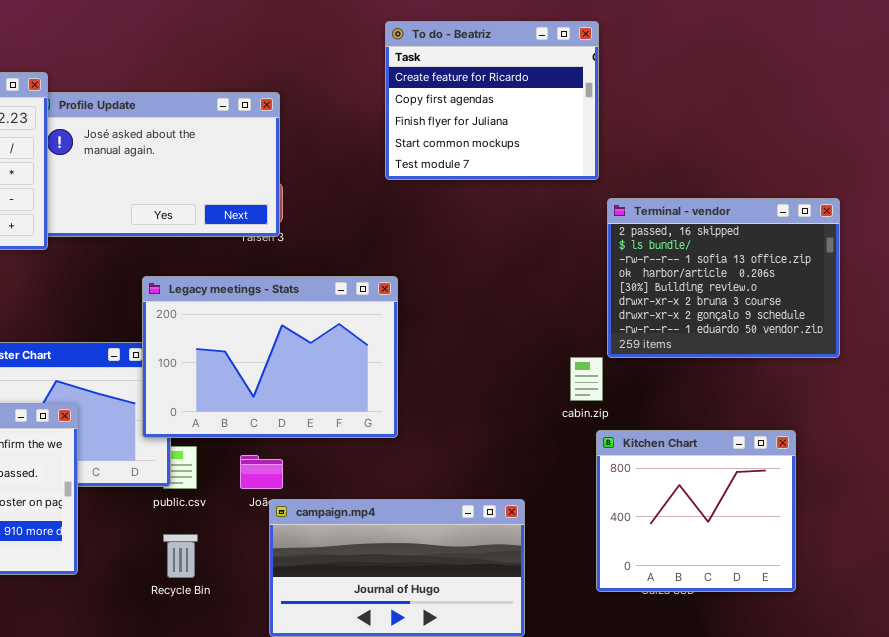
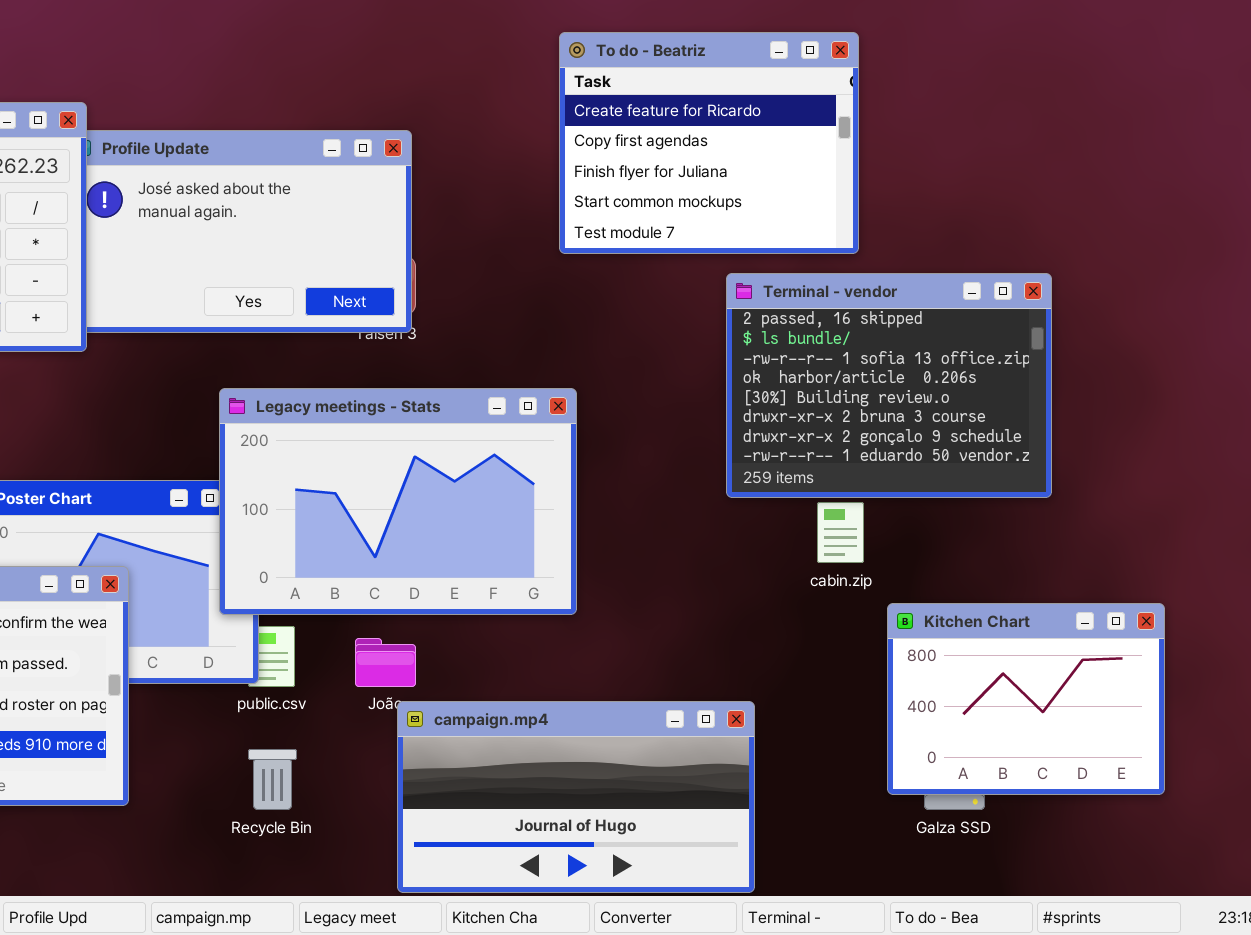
Terminal - vendor: [607,198,840,358] -> [726,273,1052,498], moved
Kitchen Chart: [596,430,796,592] -> [887,603,1165,795], moved, resized

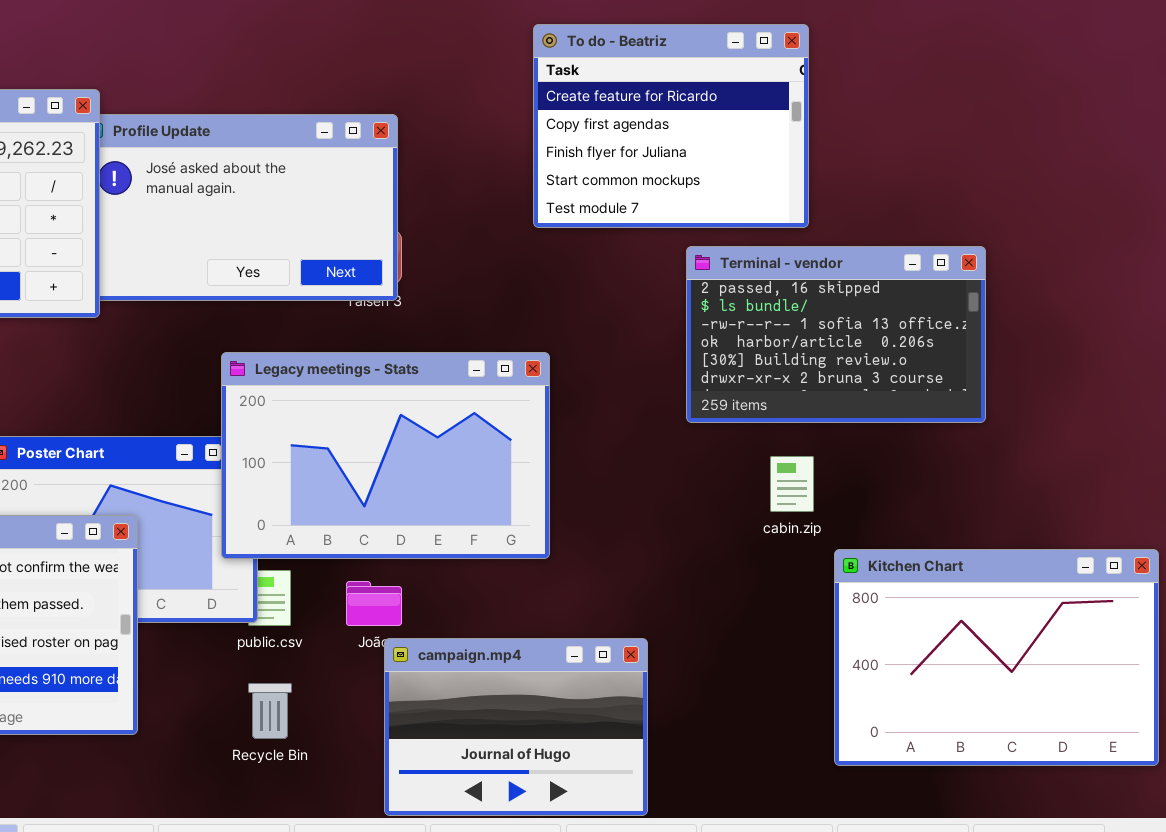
Terminal - vendor: [726,273,1052,498] -> [686,246,986,423], resized
Kitchen Chart: [887,603,1165,795] -> [834,549,1159,766], resized
campaign.mp4: [397,701,755,893] -> [384,638,648,816], resized

